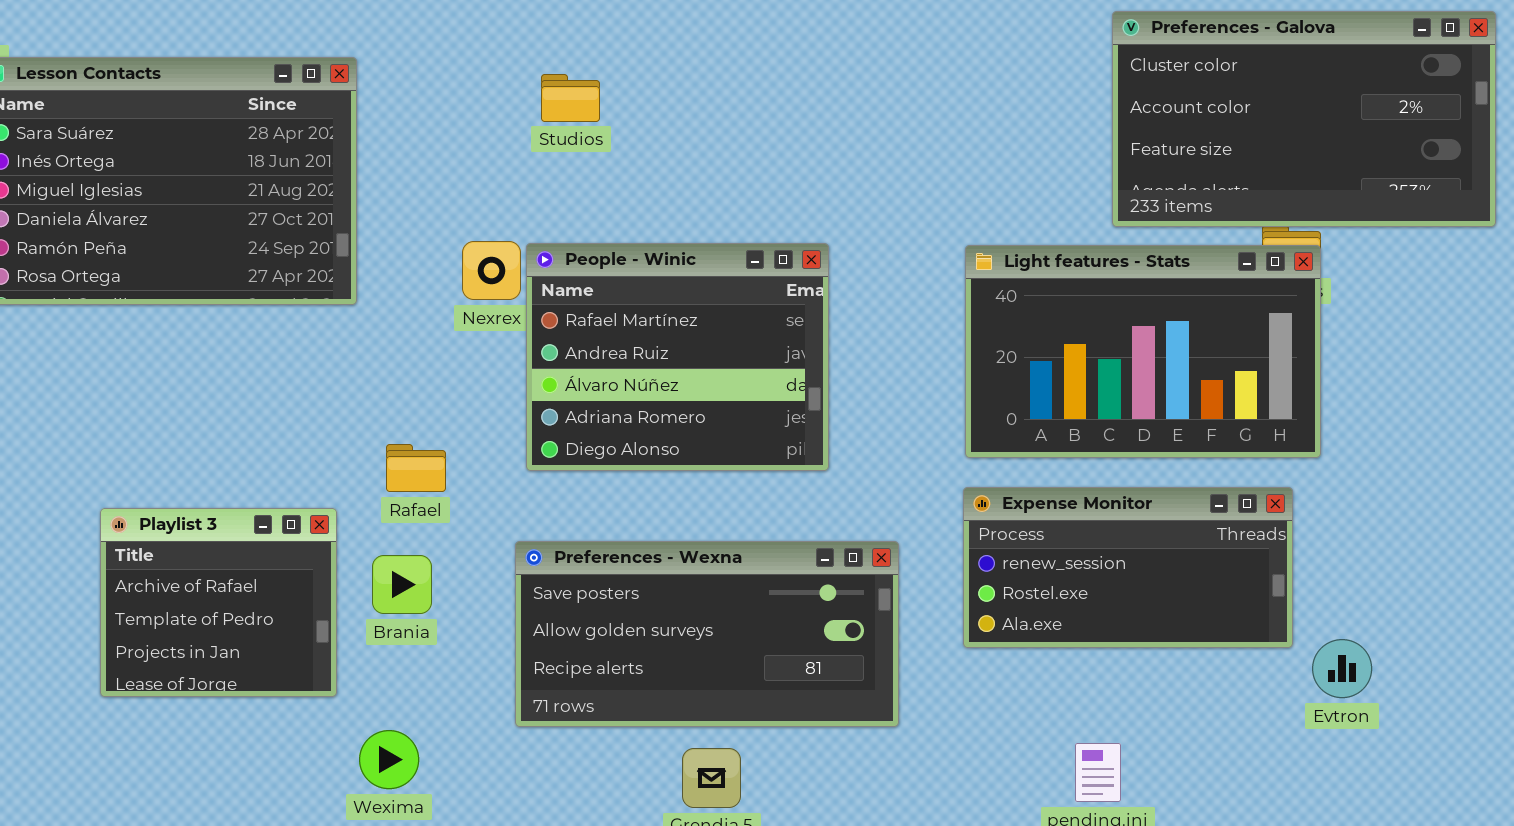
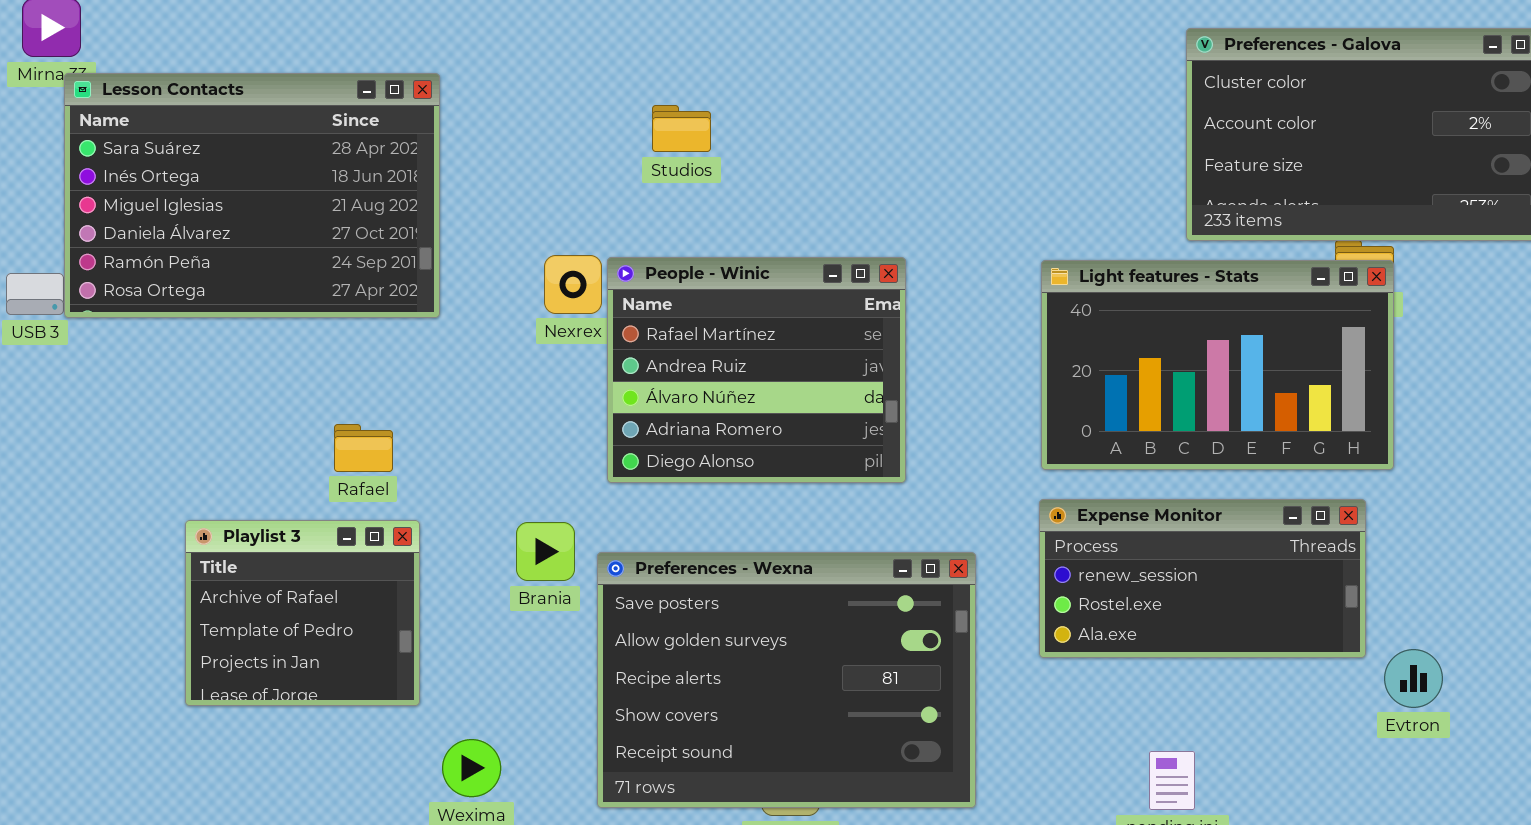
Studios: [541,74,600,122] -> [652,105,711,152], moved
Rafael: [386,444,446,492] -> [334,424,393,472], moved
Preferences - Wexna: [515,541,899,727] -> [597,552,976,808], resized
Brania: [372,555,432,614] -> [516,522,575,581], moved

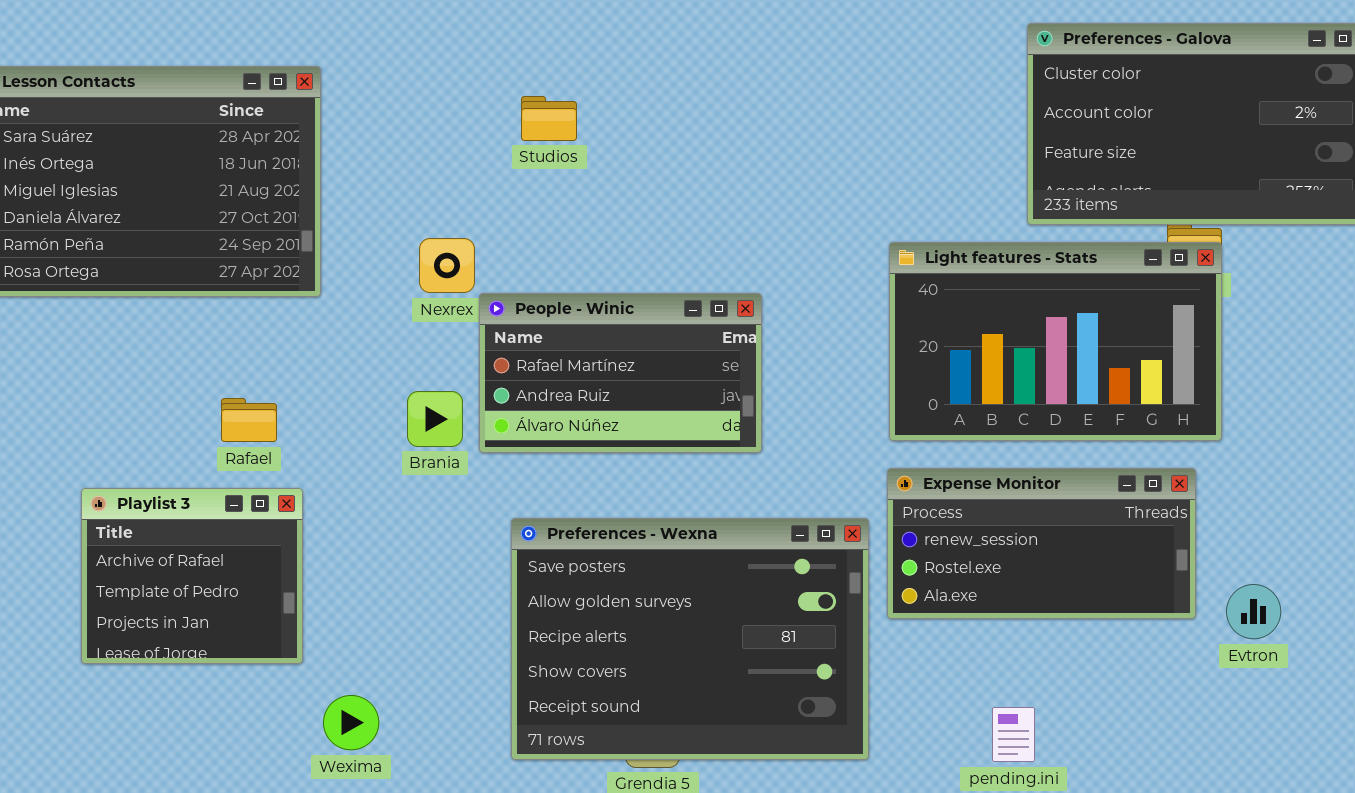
People - Winic: [607,257,906,483] -> [479,293,762,453], resized
Brania: [516,522,575,581] -> [407,391,463,447], moved
Preferences - Wexna: [597,552,976,808] -> [511,518,869,760], moved
Evtron: [1384,649,1443,708] -> [1226,584,1281,639], moved

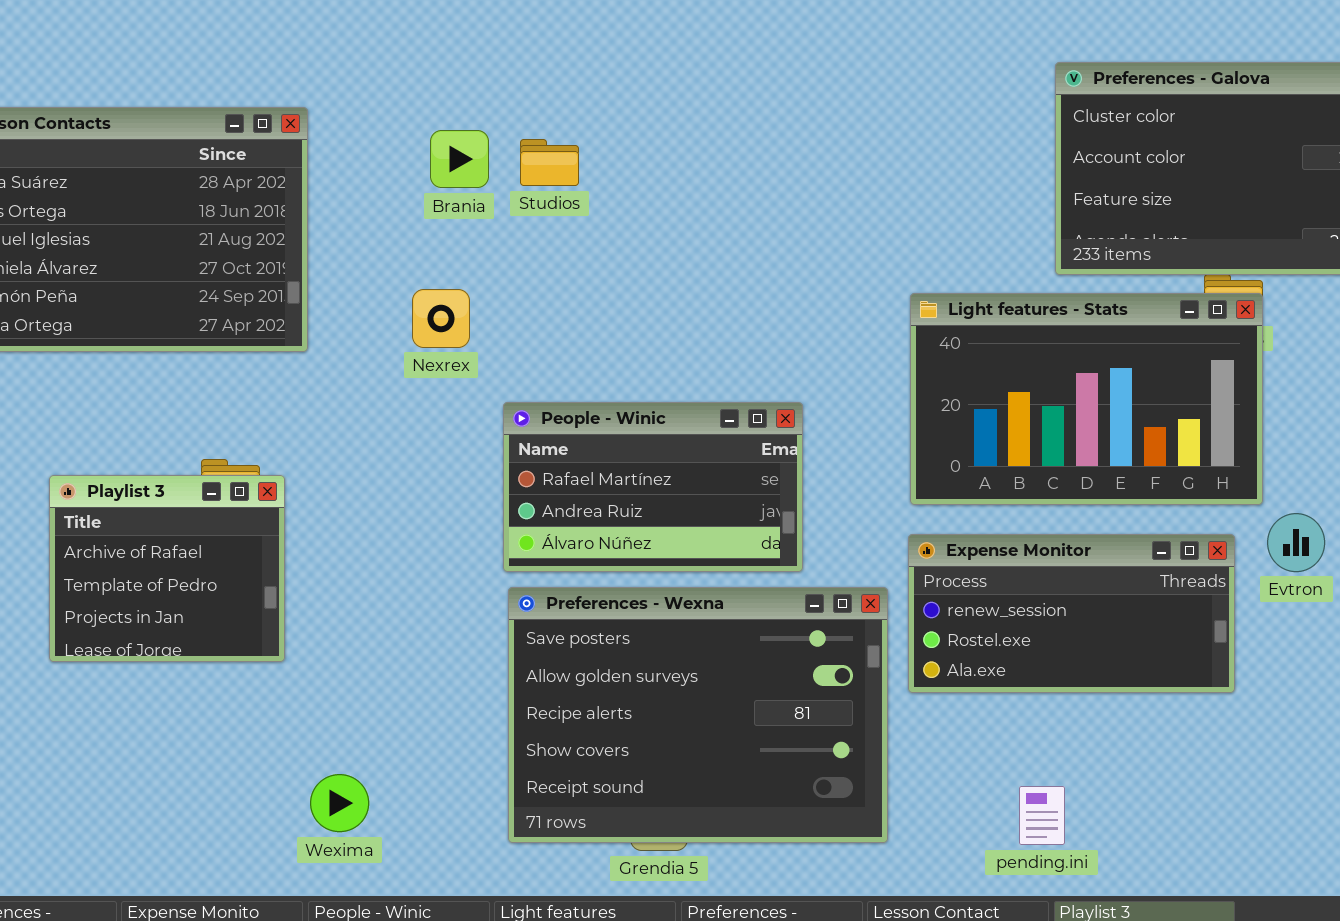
People - Winic: [479,293,762,453] -> [503,402,803,572], moved
Brania: [407,391,463,447] -> [430,130,489,188], moved
Playlist 3: [81,488,303,664] -> [49,475,285,662], moved
Evtron: [1226,584,1281,639] -> [1267,513,1325,572], moved

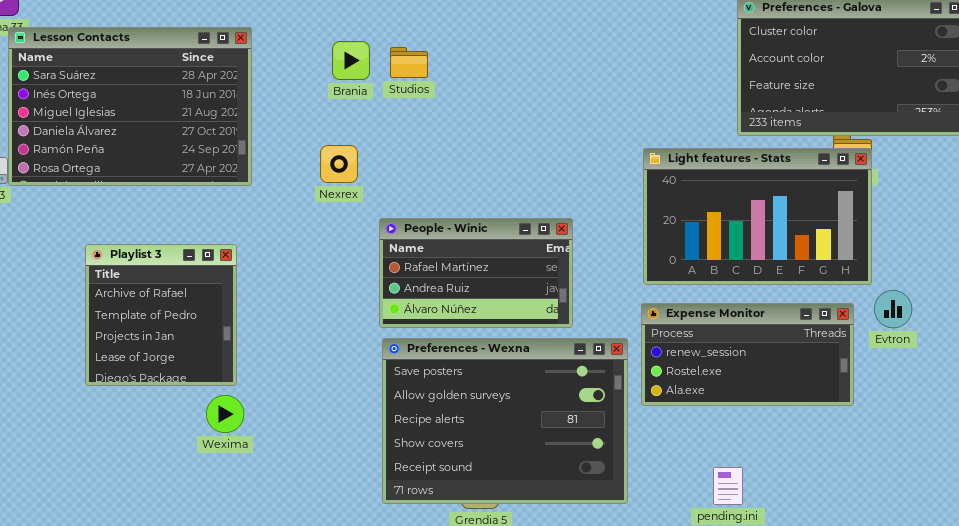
Playlist 3: [49,475,285,662] -> [85,244,237,386], resized
Wexima: [310,774,369,832] -> [206,395,244,433], moved

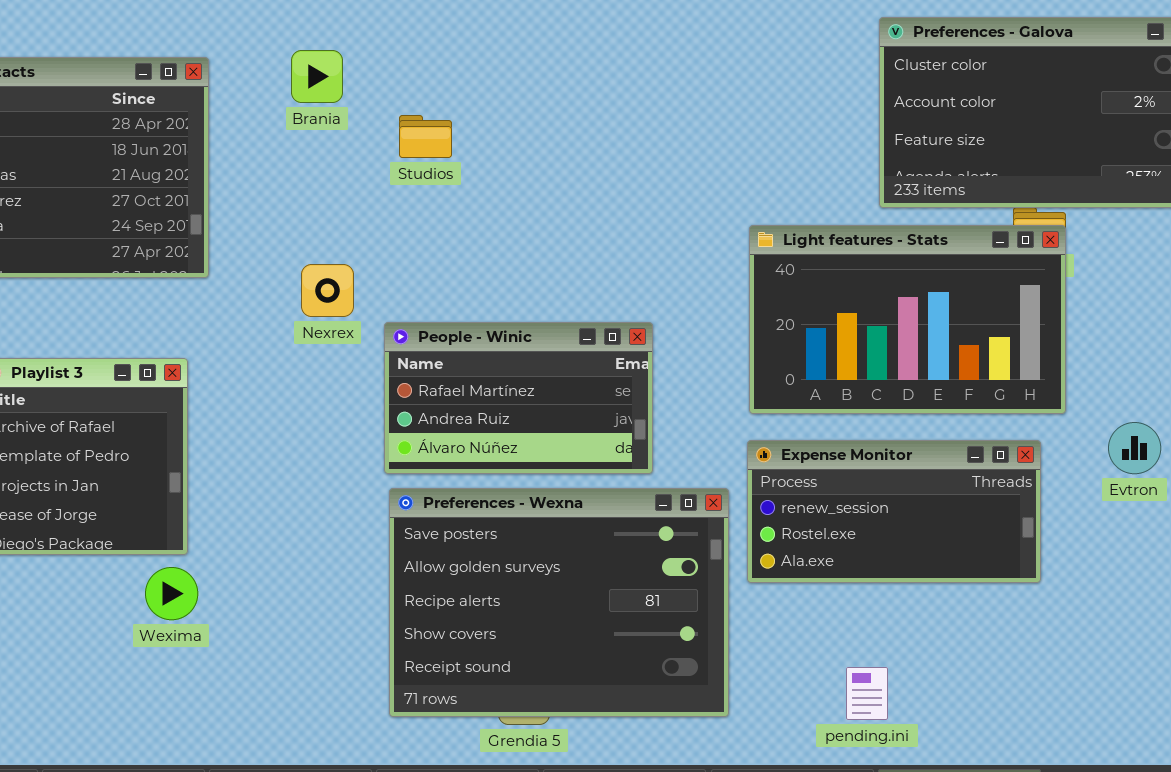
Brania: [332,41,370,80] -> [291,50,343,103], moved
Studios: [390,47,428,78] -> [399,115,452,158], moved
Nexrex: [320,145,358,183] -> [301,264,354,317], moved
Evtron: [874,290,912,328] -> [1108,422,1161,474], moved

